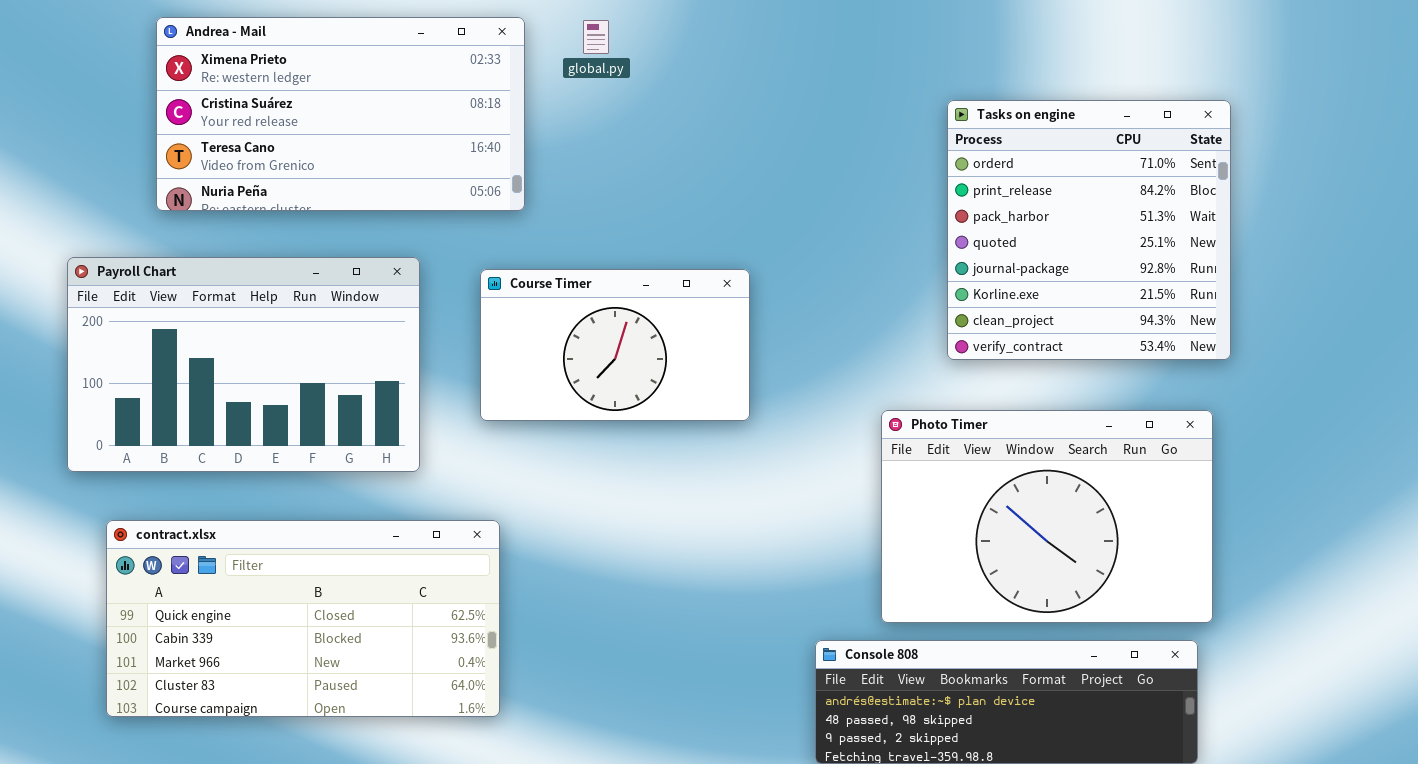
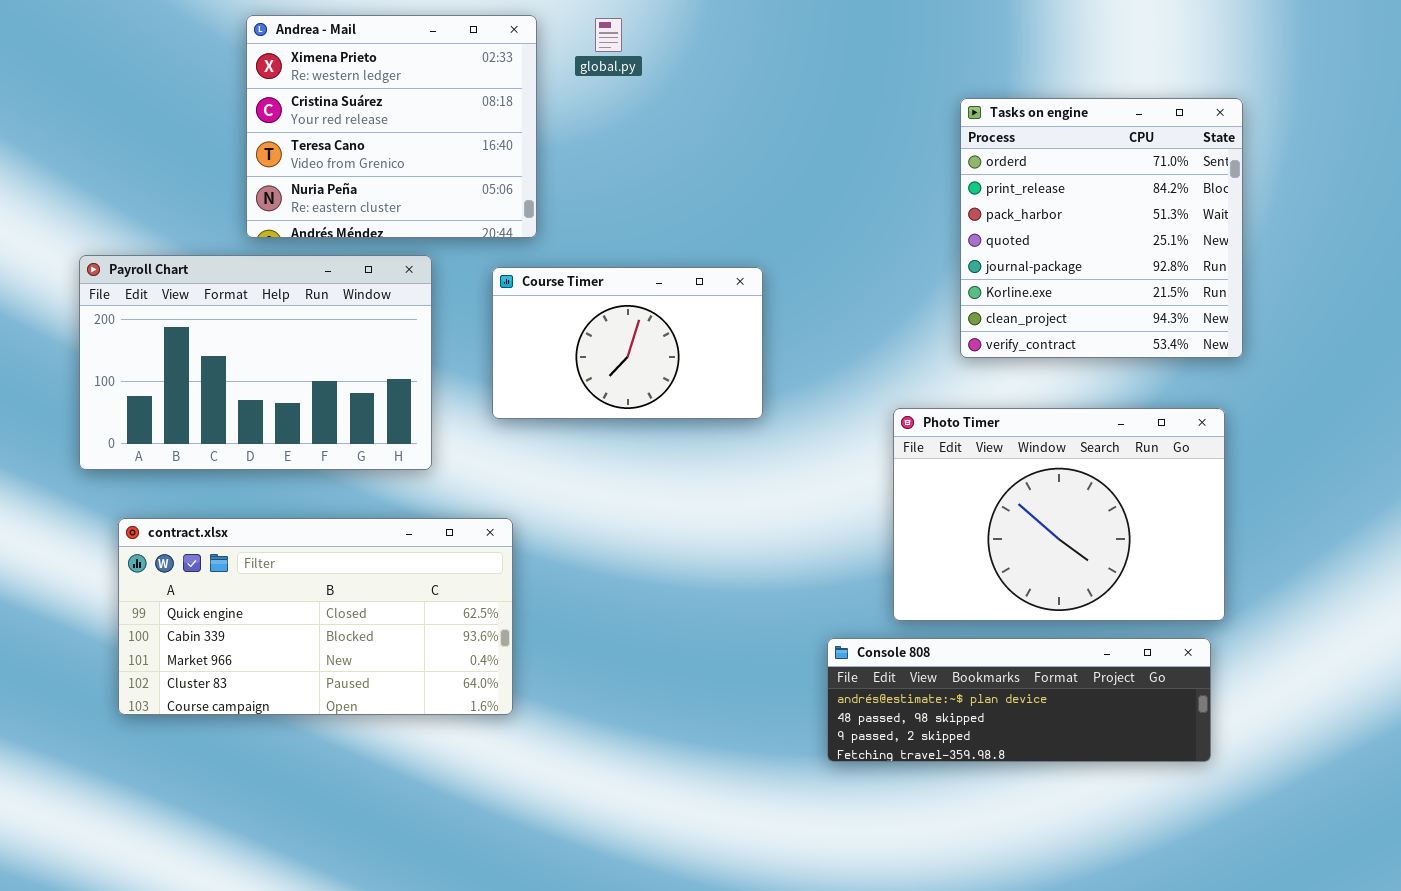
Andrea - Mail: [156,17,525,211] -> [246,15,537,238], resized

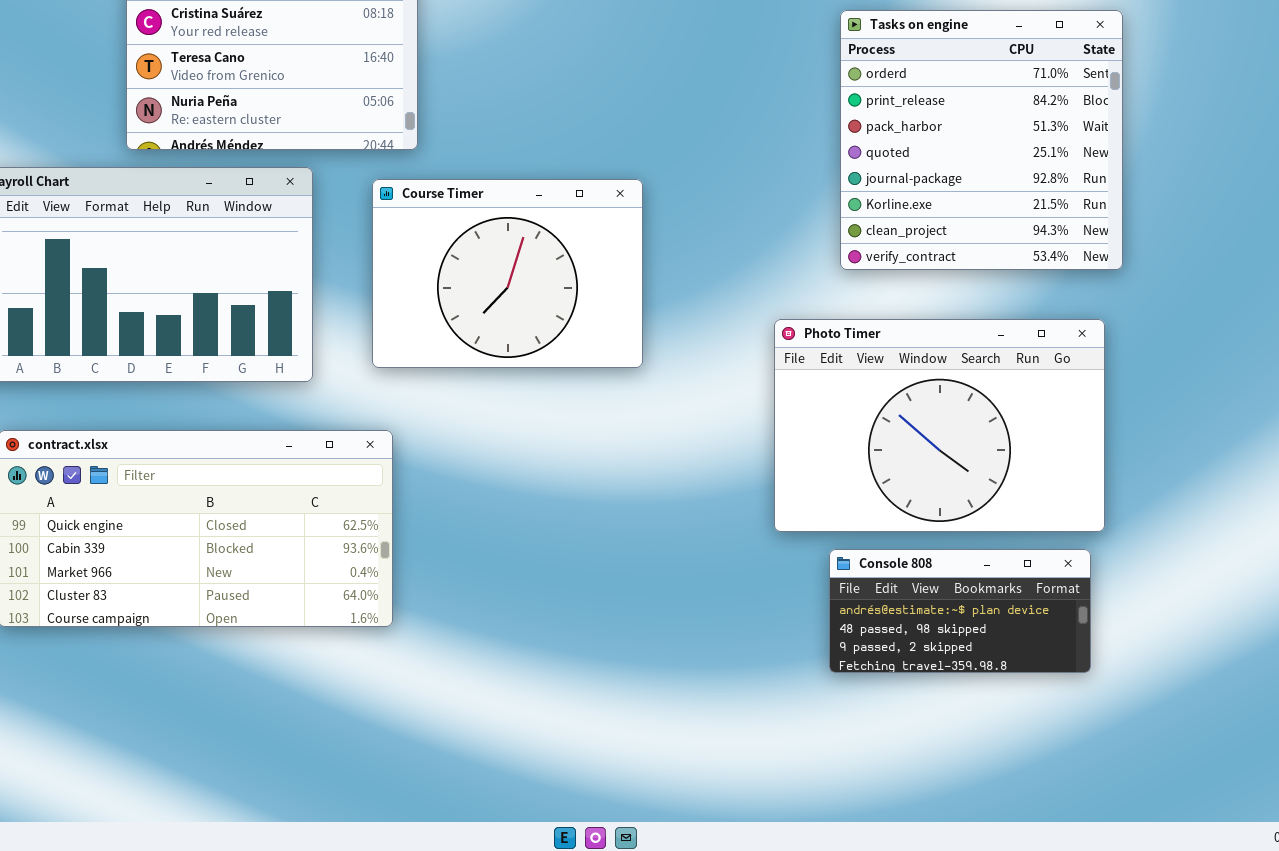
Course Timer: [492,267,763,419] -> [372,179,643,368], resized
Console 808: [827,638,1211,762] -> [829,549,1091,673], resized

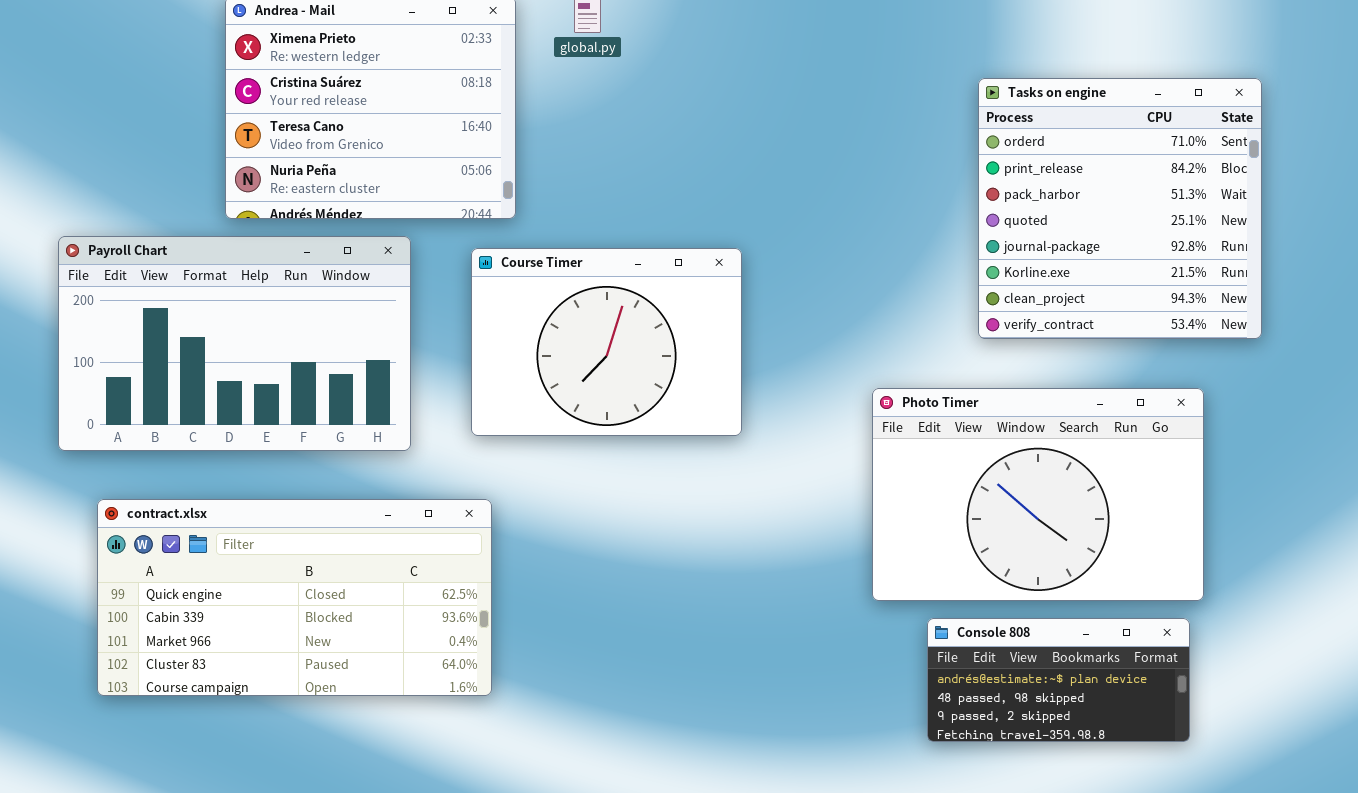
Tasks on engine: [840,10,1123,270] -> [978,78,1262,339], moved

